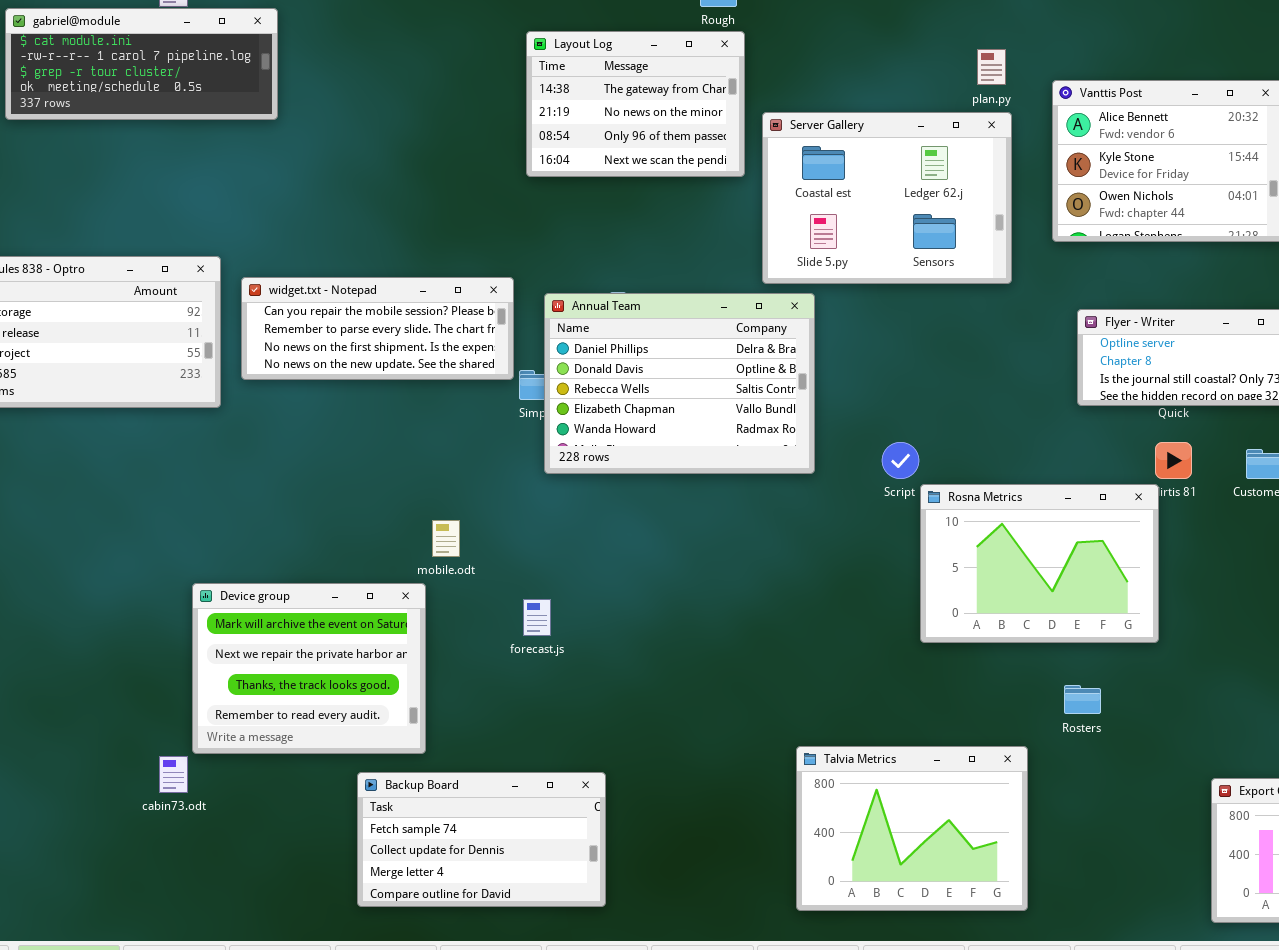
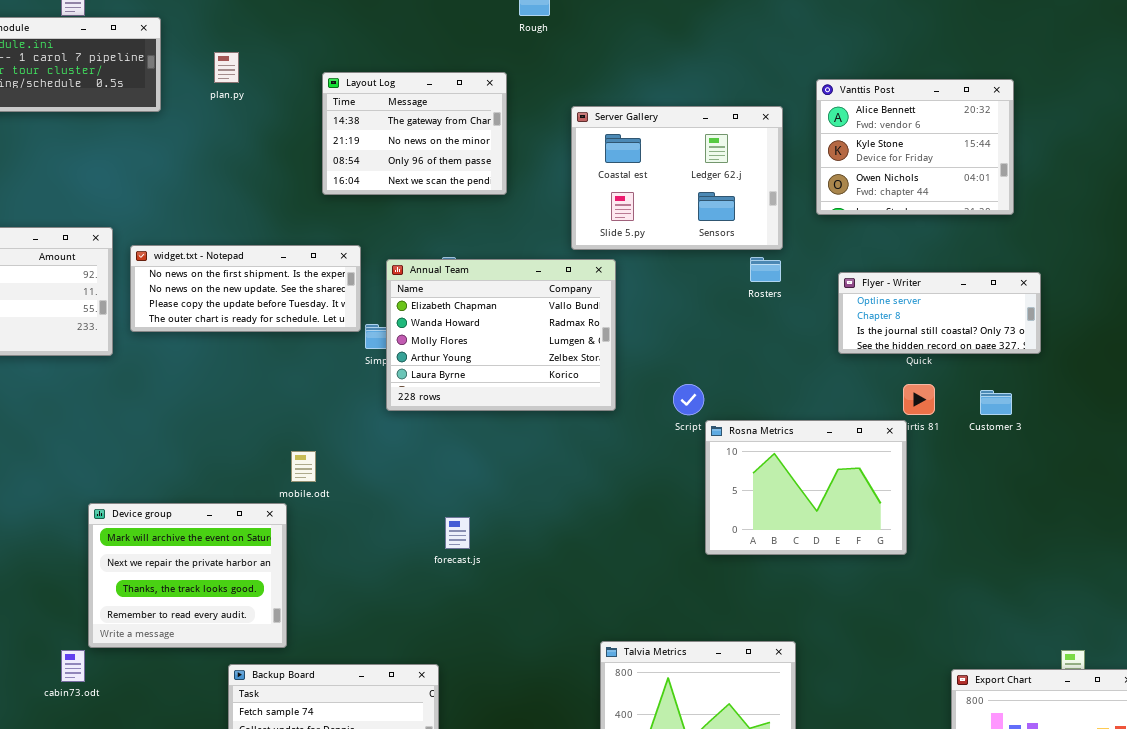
Layout Log: [526,31,745,177] -> [322,72,507,195], moved
plan.py: [977,49,1006,85] -> [214,52,239,83], moved
widget.txt - Notepad: [241,277,514,380] -> [130,245,361,332], scrolled down 2 rows
Annual Team: [544,293,815,474] -> [386,259,616,411], scrolled down 3 rows
forecast.js: [523,599,551,636] -> [445,517,470,549], moved
Rosters: [1064,685,1101,714] -> [750,257,781,282], moved

